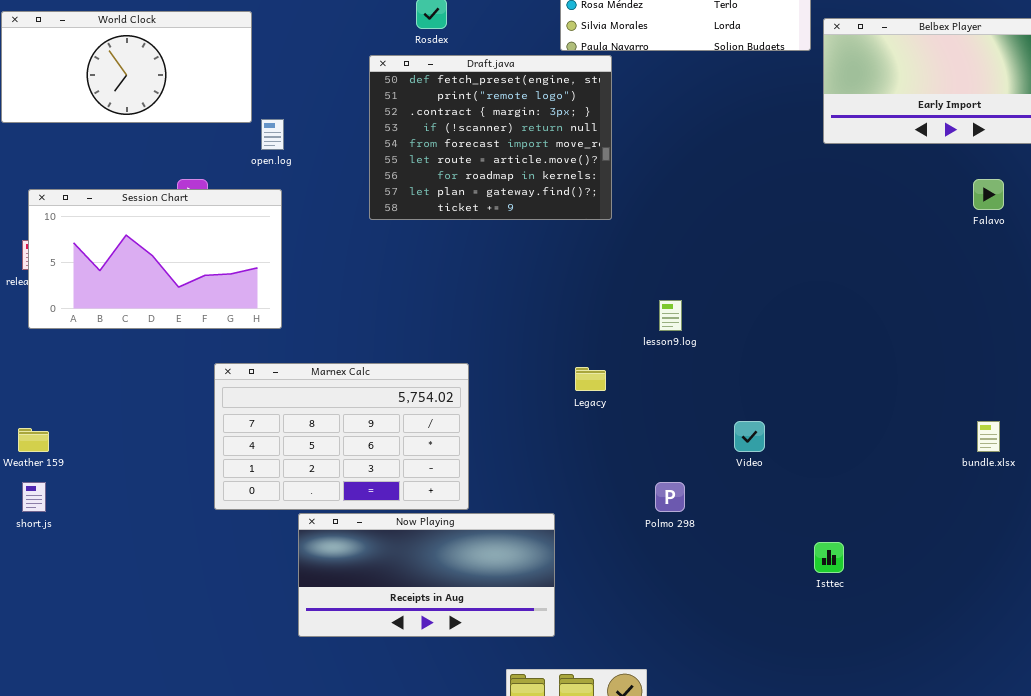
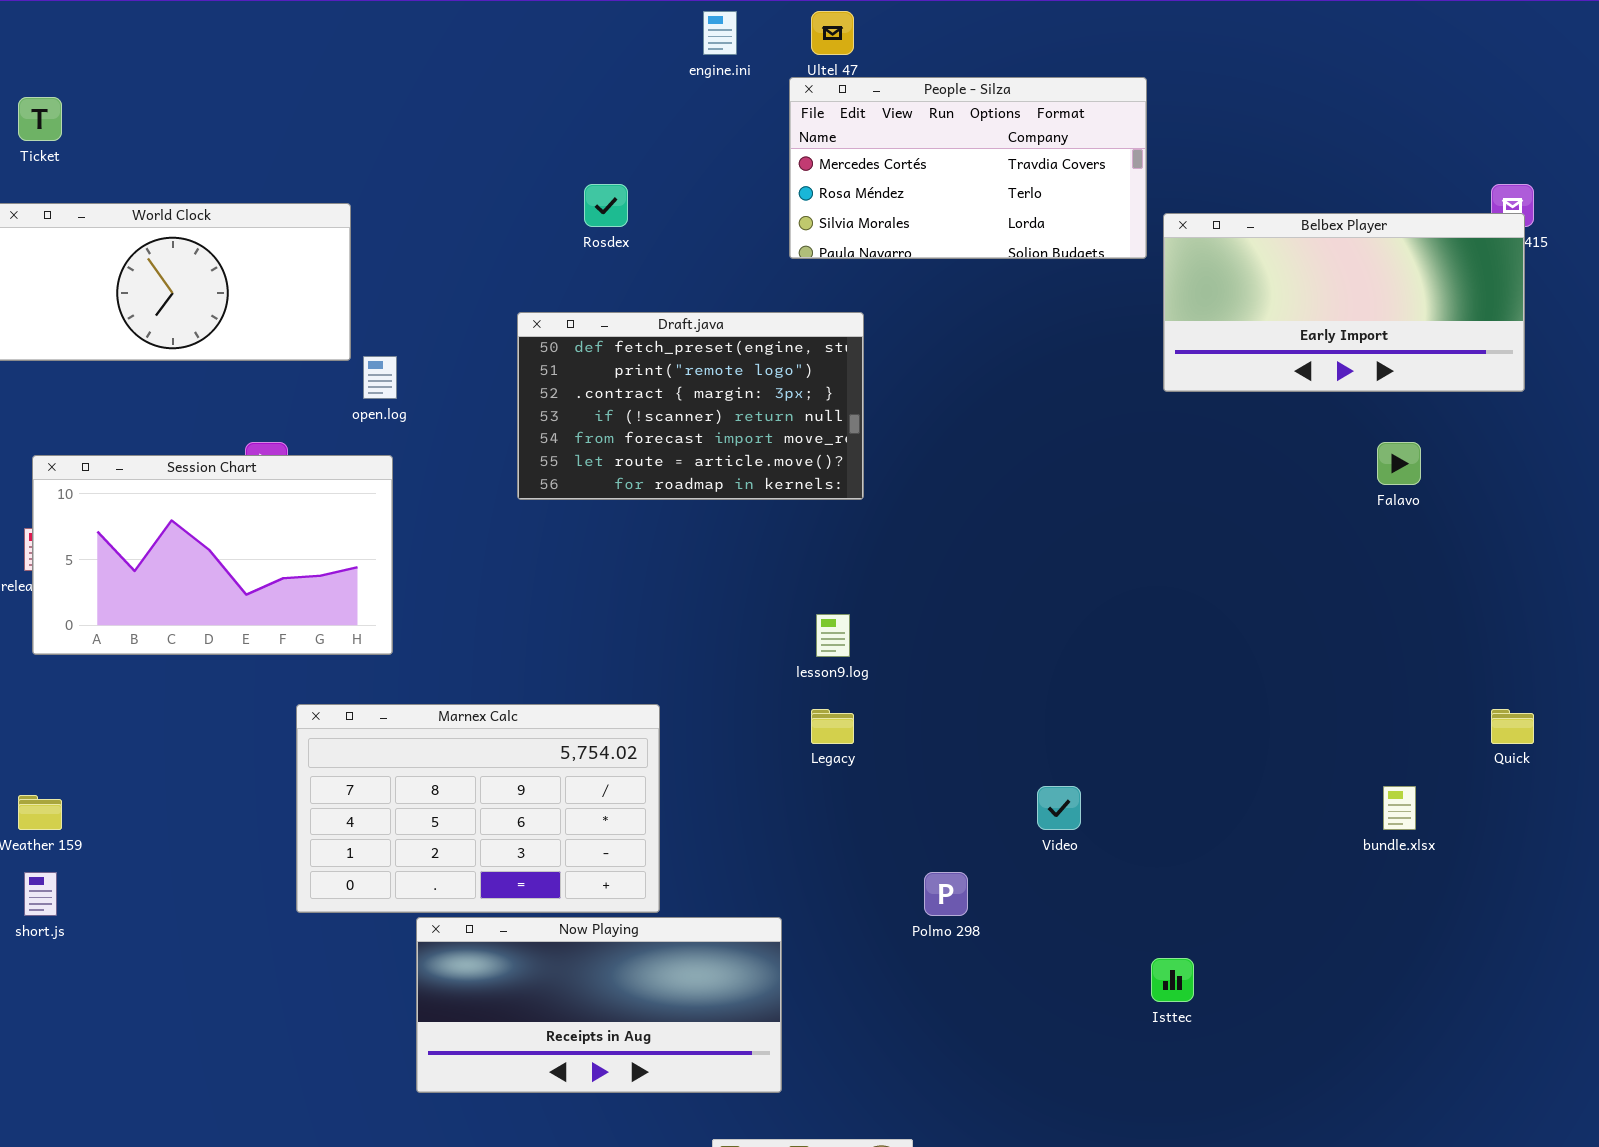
Draft.java: [369,55,612,220] -> [517,312,864,500], resized
lesson9.log: [659,300,682,331] -> [816,614,850,657], moved

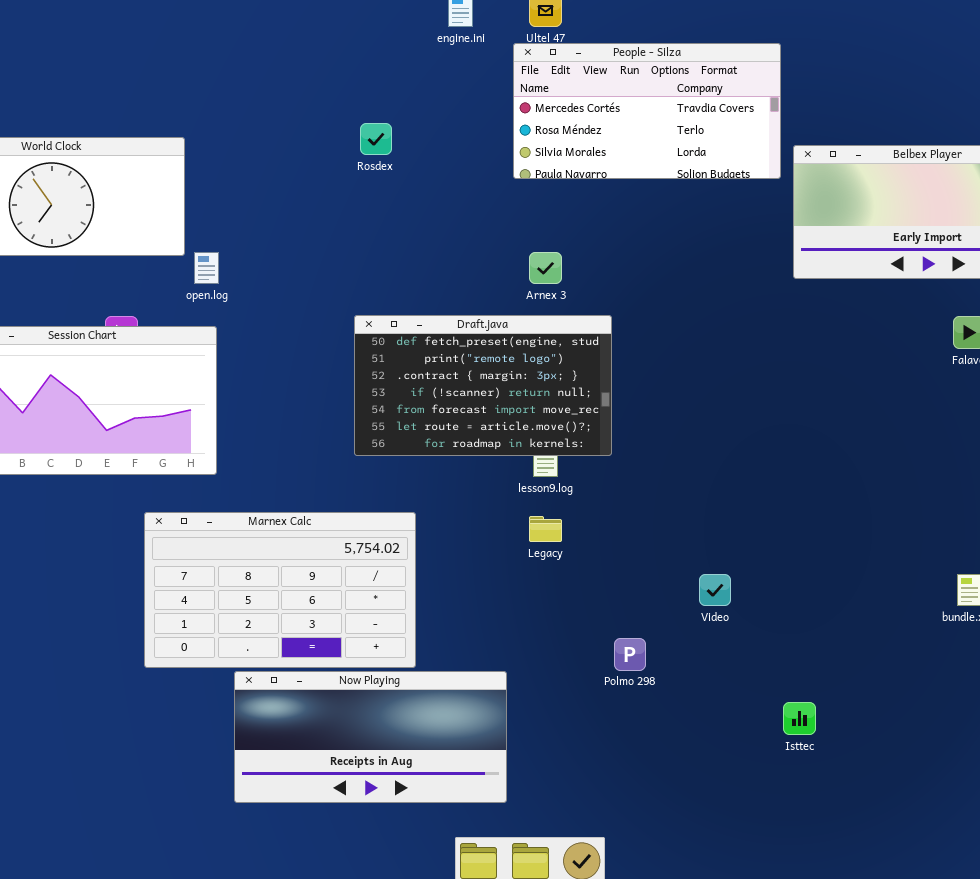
Draft.java: [517,312,864,500] -> [354,315,612,456], moved

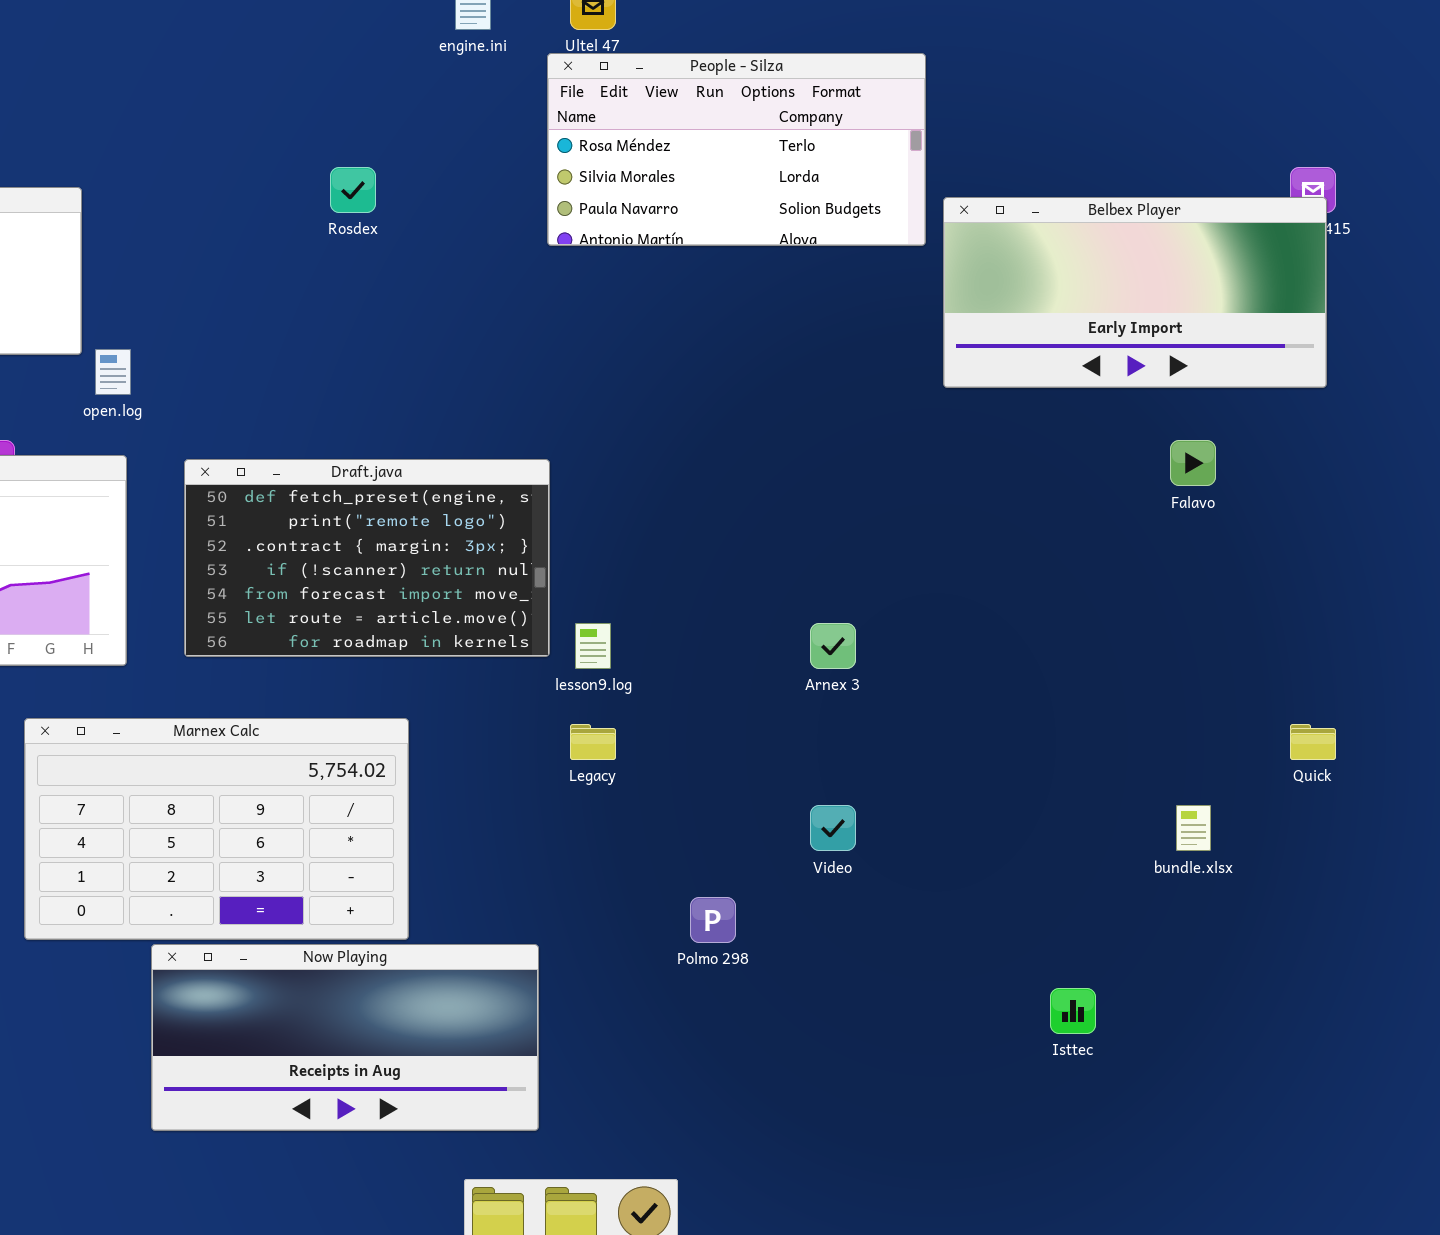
People - Silza: [513,43,781,179] -> [547,53,926,246], scrolled down 1 row
Arnex 3: [529,252,562,284] -> [810,623,856,669], moved
Draft.java: [354,315,612,456] -> [184,459,550,657], moved
Isttec: [783,702,816,735] -> [1050,988,1096,1034], moved

